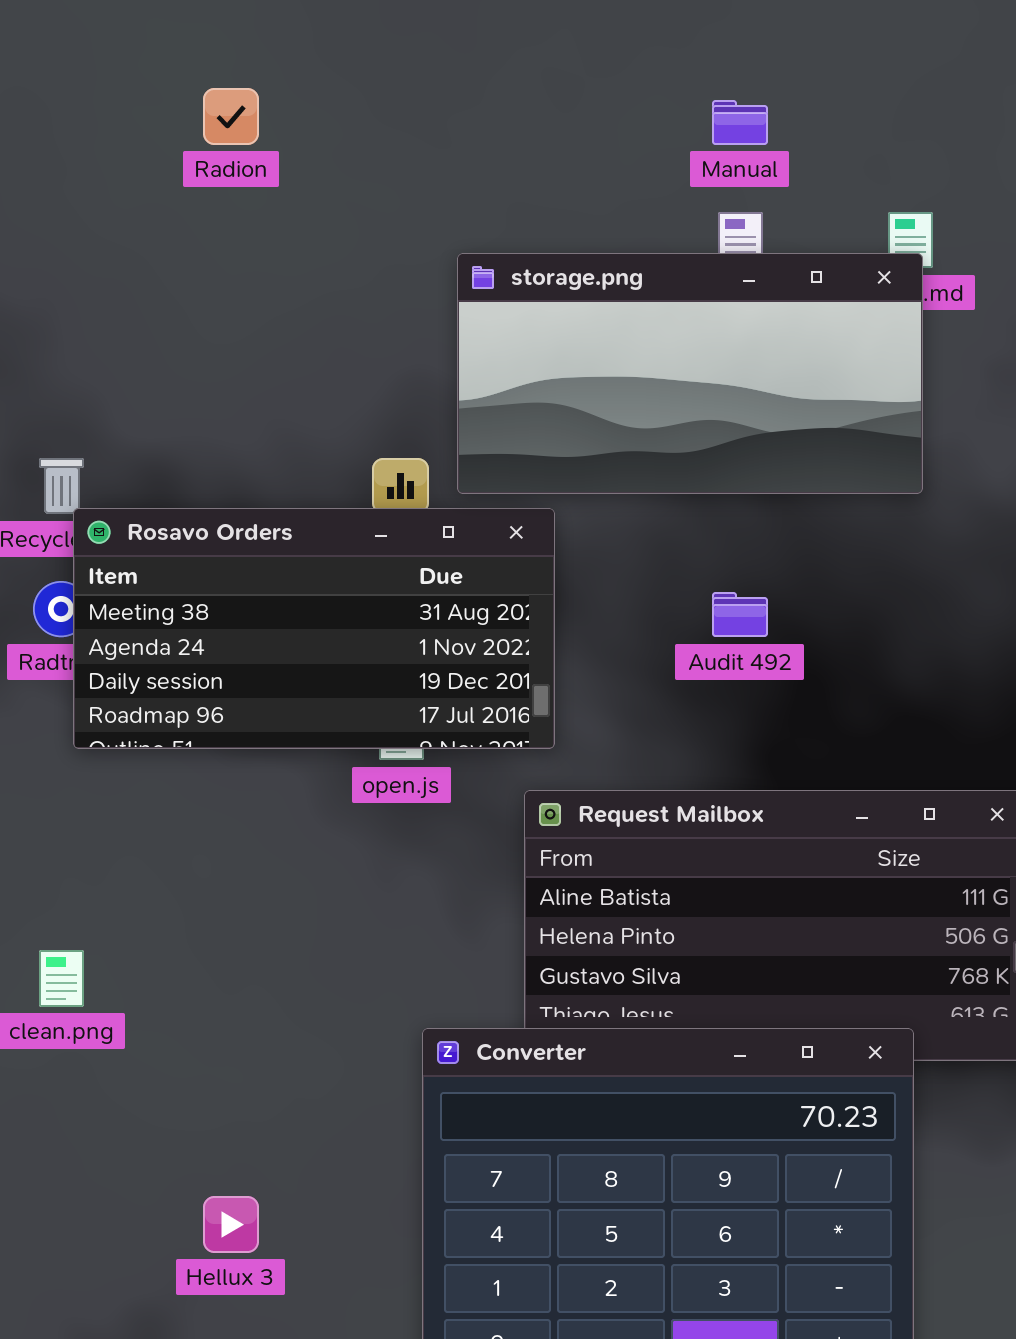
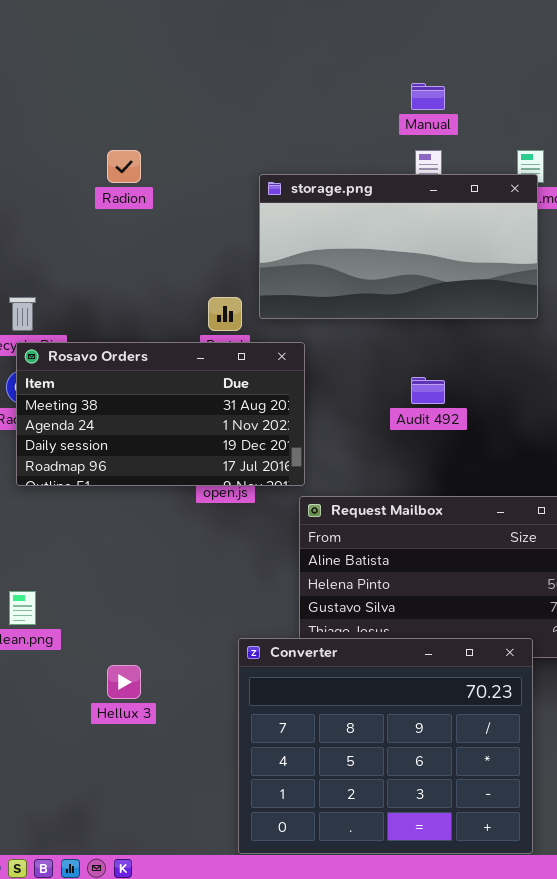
Radion: [203,88,259,145] -> [107,150,141,183], moved
Rosavo Orders: [73,508,555,749] -> [16,342,305,486], moved
Hellux 3: [203,1196,259,1253] -> [107,665,141,699], moved

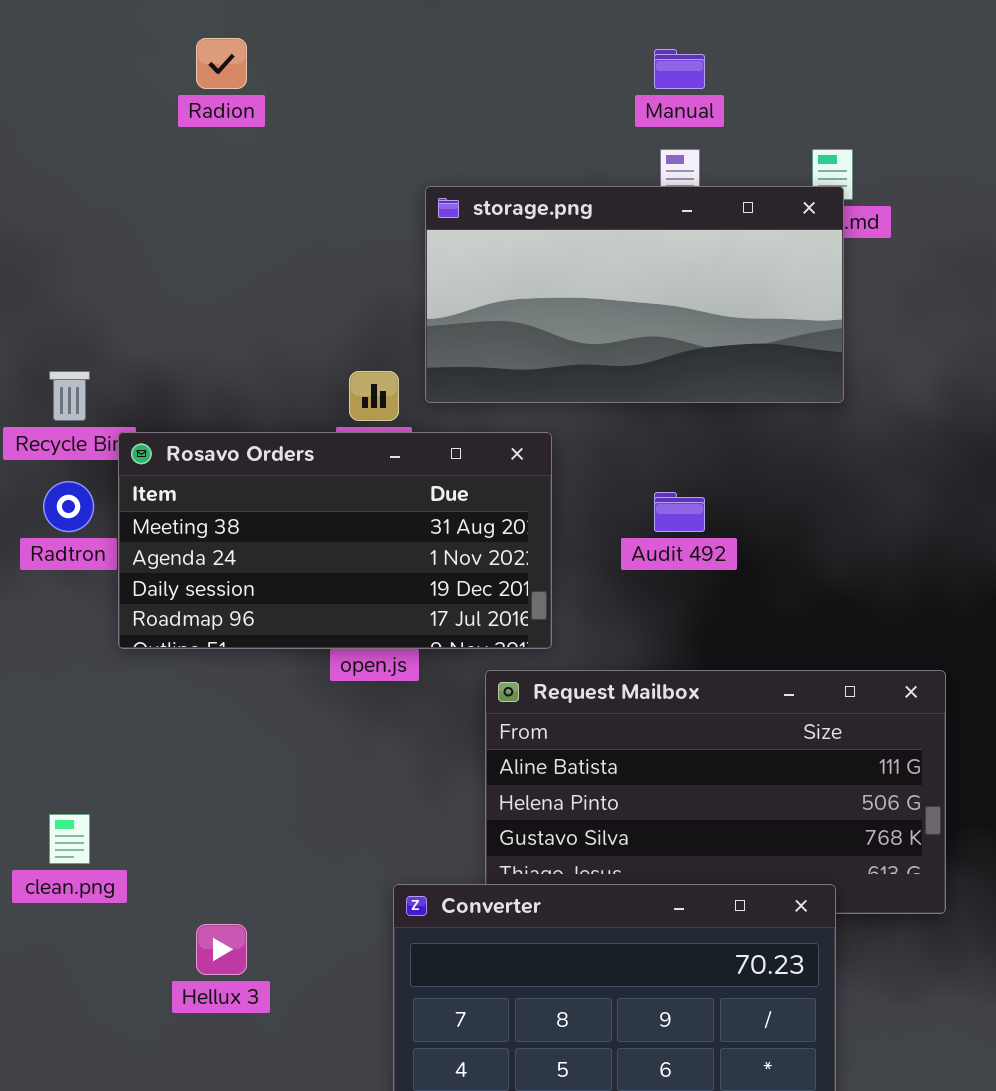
Radion: [107,150,141,183] -> [196,38,247,89], moved
Rosavo Orders: [16,342,305,486] -> [118,432,552,649], moved

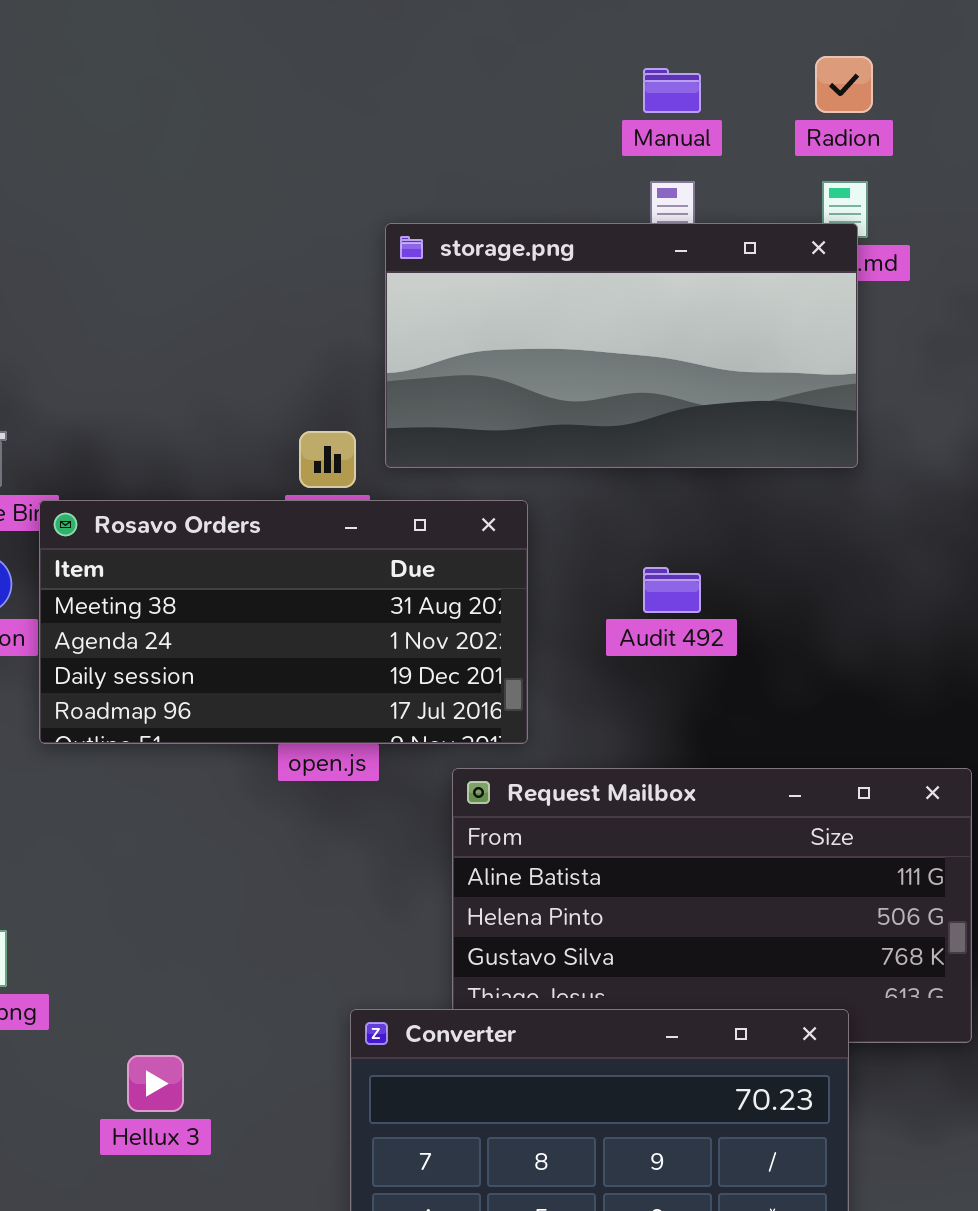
Radion: [196,38,247,89] -> [815,56,873,113], moved

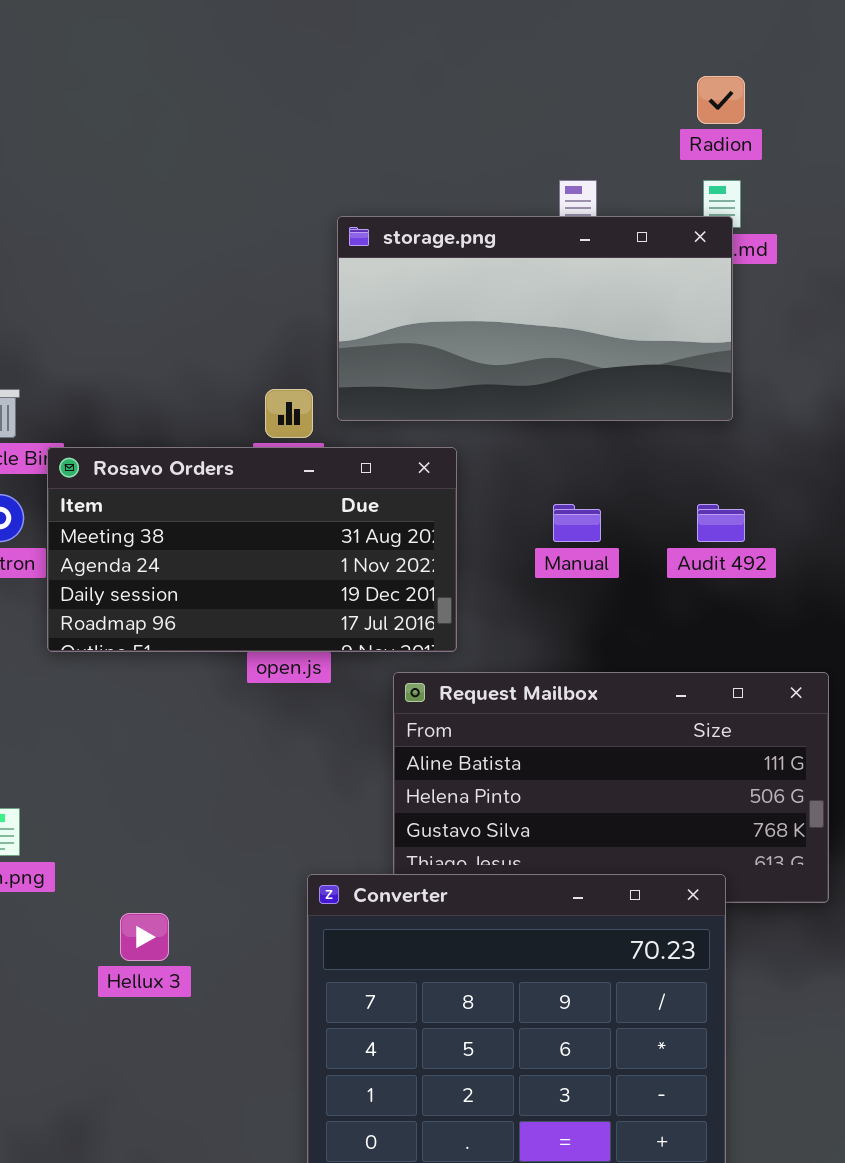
Manual: [643,68,701,113] -> [553,504,601,542], moved
Audit 492: [643,567,701,613] -> [697,504,745,542], moved

